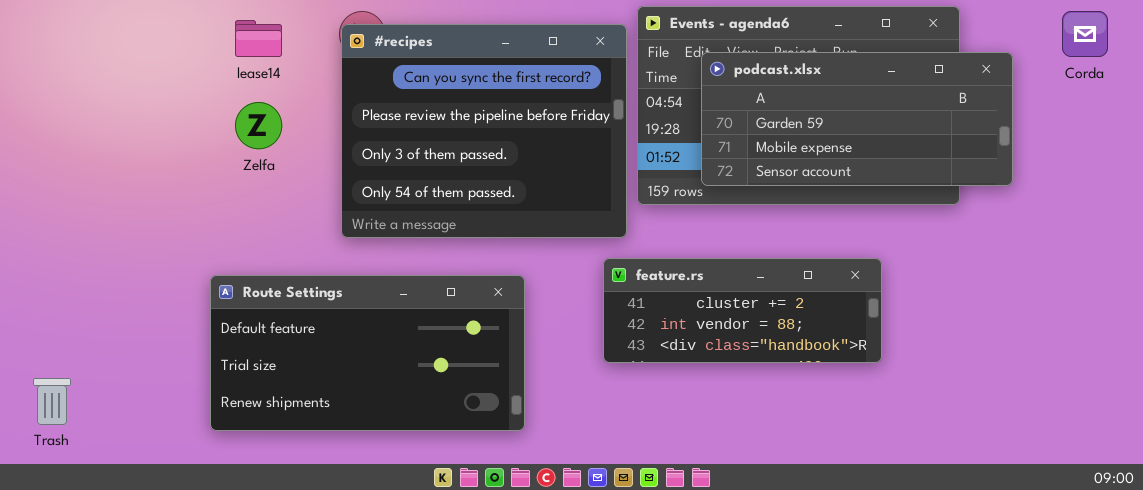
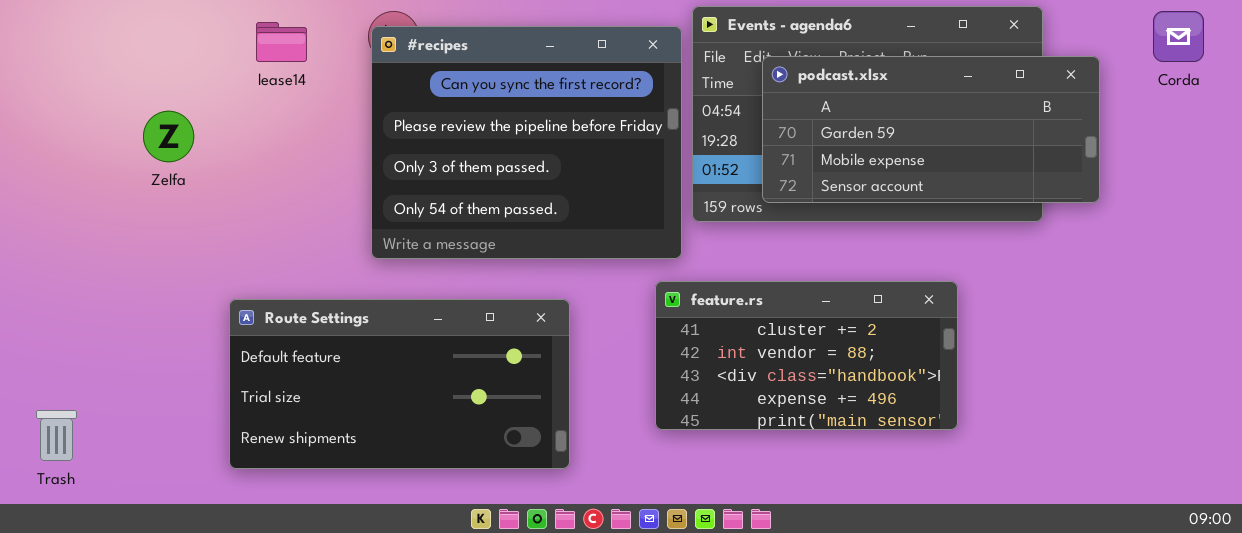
Zelfa: [235,102,282,149] -> [143,111,194,162], moved
feature.rs: [603,258,882,363] -> [655,281,958,430], resized

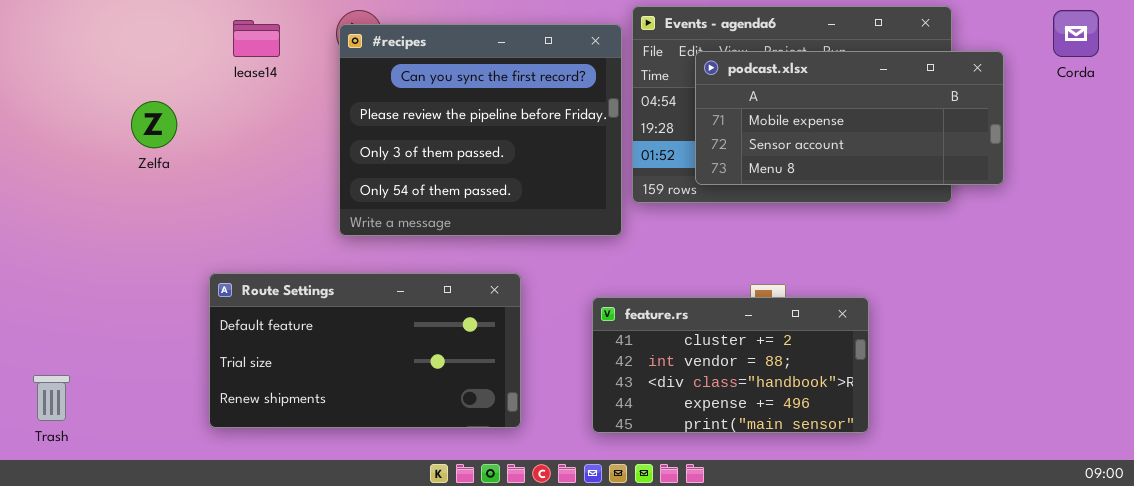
podcast.xlsx: [762,56,1100,203] -> [695,51,1004,185], scrolled down 1 row
feature.rs: [655,281,958,430] -> [592,297,869,433], moved

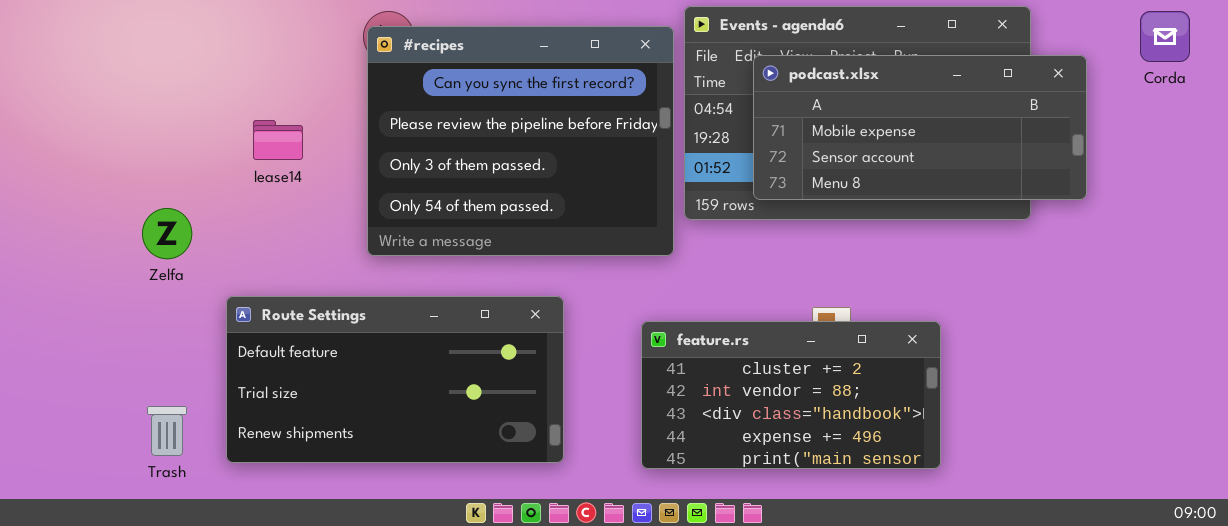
lease14: [233,20,280,57] -> [253,120,303,160], moved
Zelfa: [131,101,177,148] -> [142,208,192,259], moved
Trash: [33,375,70,421] -> [147,406,187,456], moved

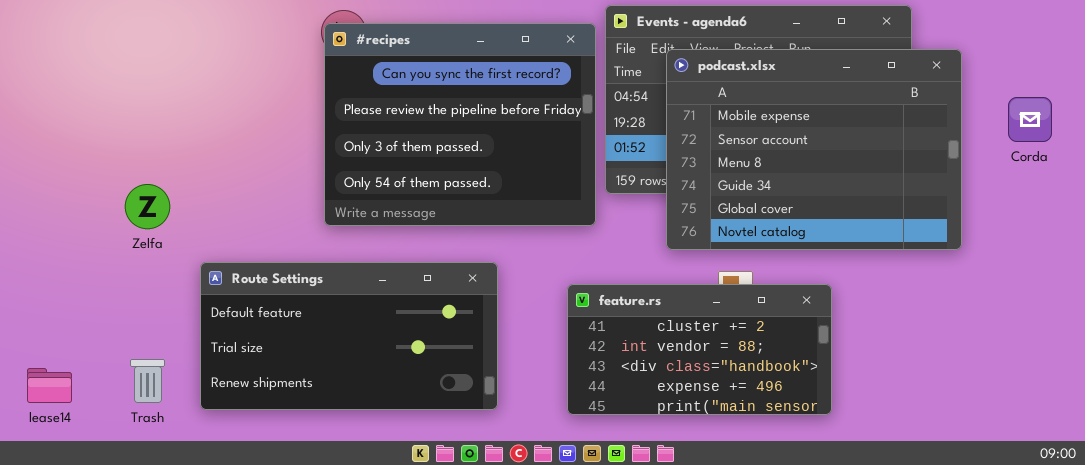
Corda: [1140,11,1190,62] -> [1008,97,1052,142], moved
podcast.xlsx: [753,55,1087,200] -> [666,49,962,250], resized
lease14: [253,120,303,160] -> [27,368,72,403], moved

